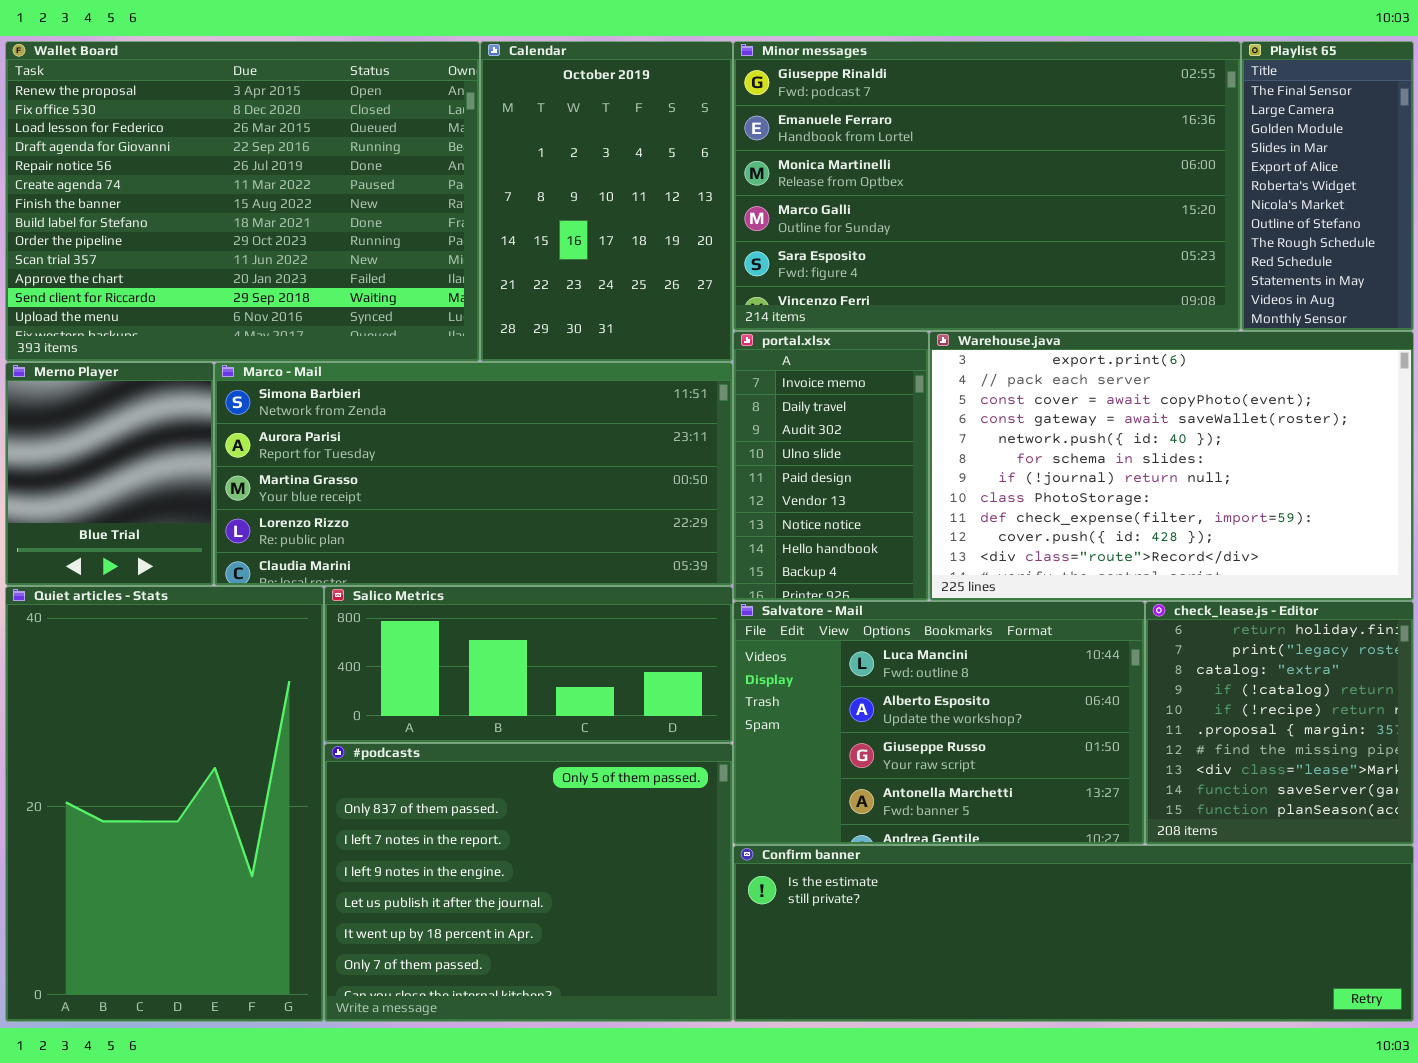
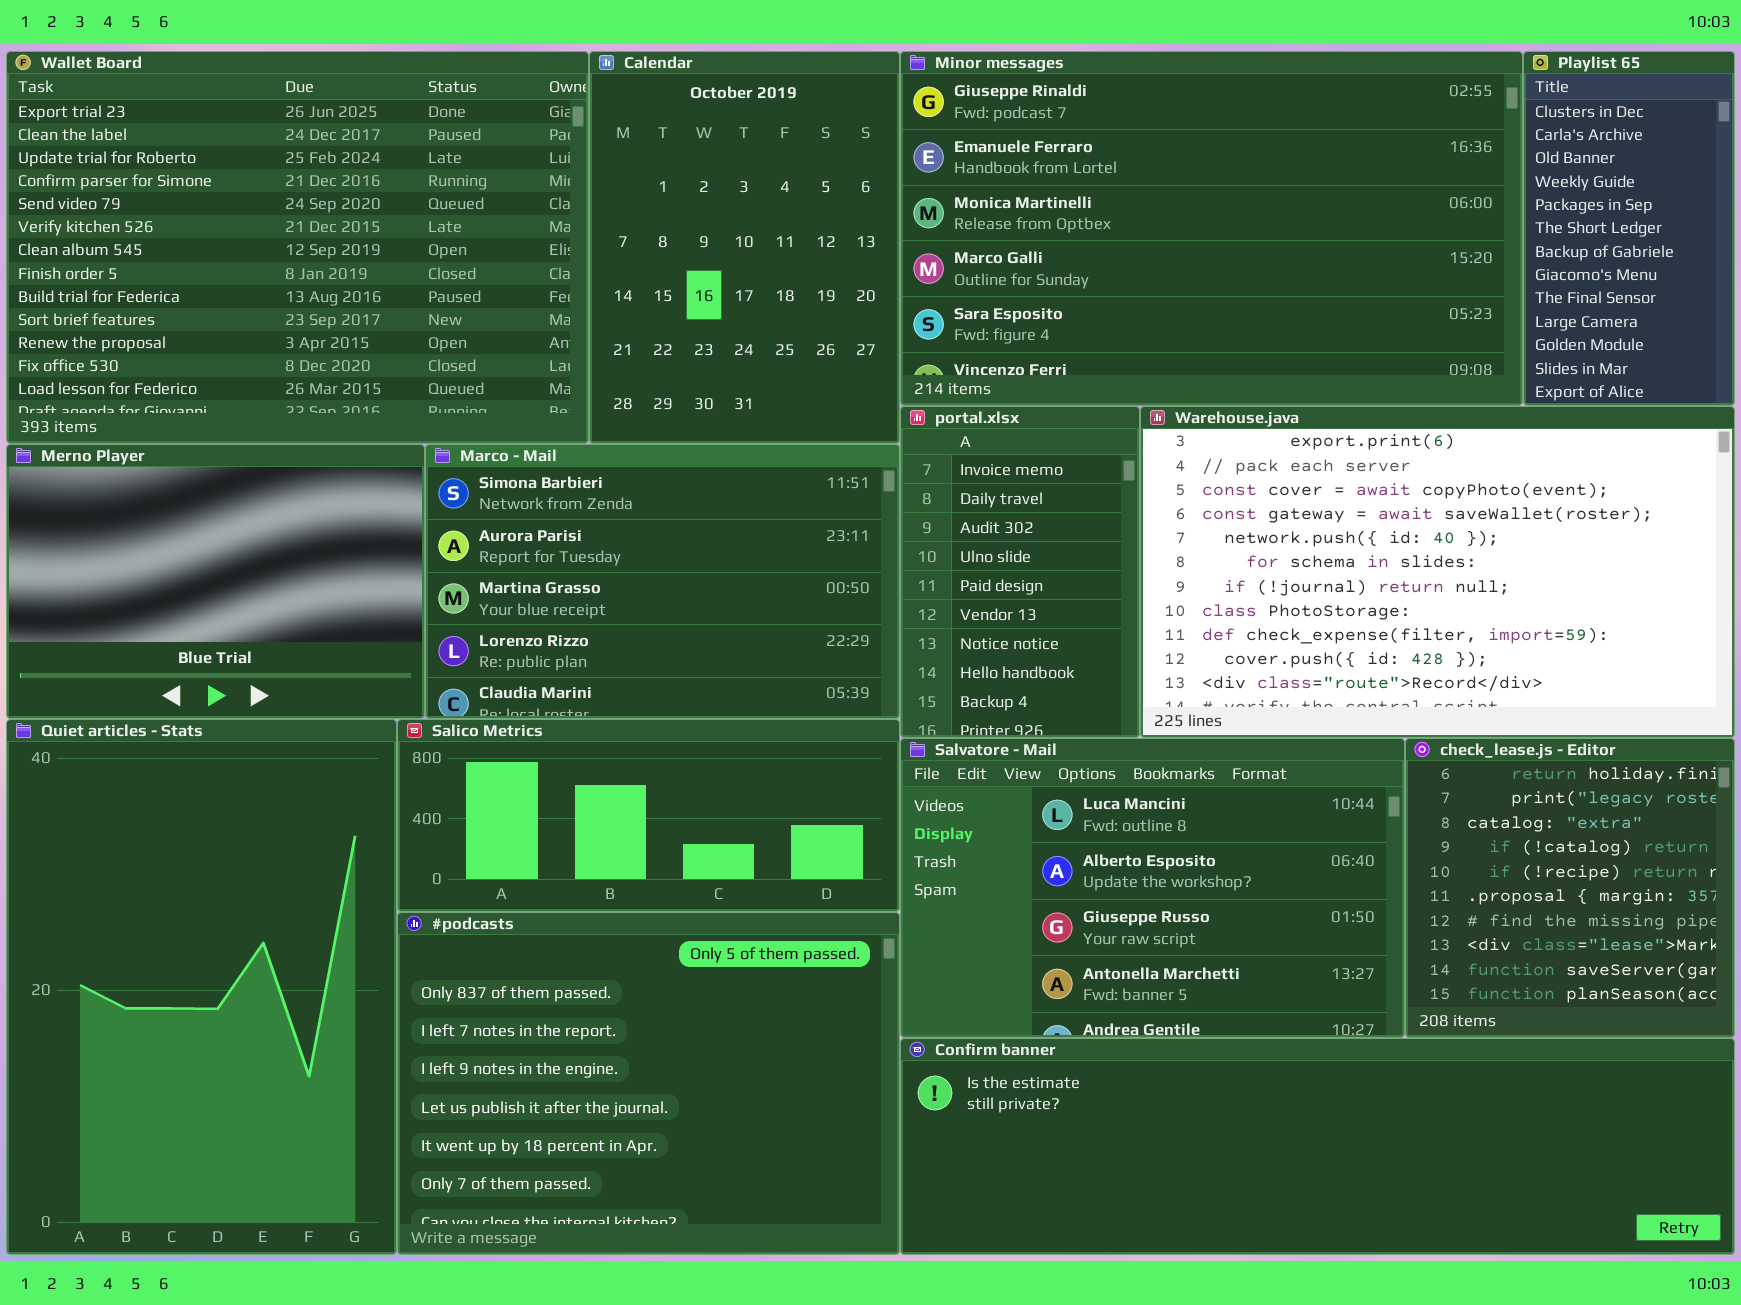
Wallet Board: [5,41,480,362] -> [6,51,589,444], scrolled up 10 rows
Playlist 65: [1241,41,1414,331] -> [1523,51,1735,406], scrolled up 8 rows
Merno Player: [5,362,214,586] -> [6,444,425,719], resized
Marco - Mail: [214,362,733,586] -> [425,444,900,719], resized

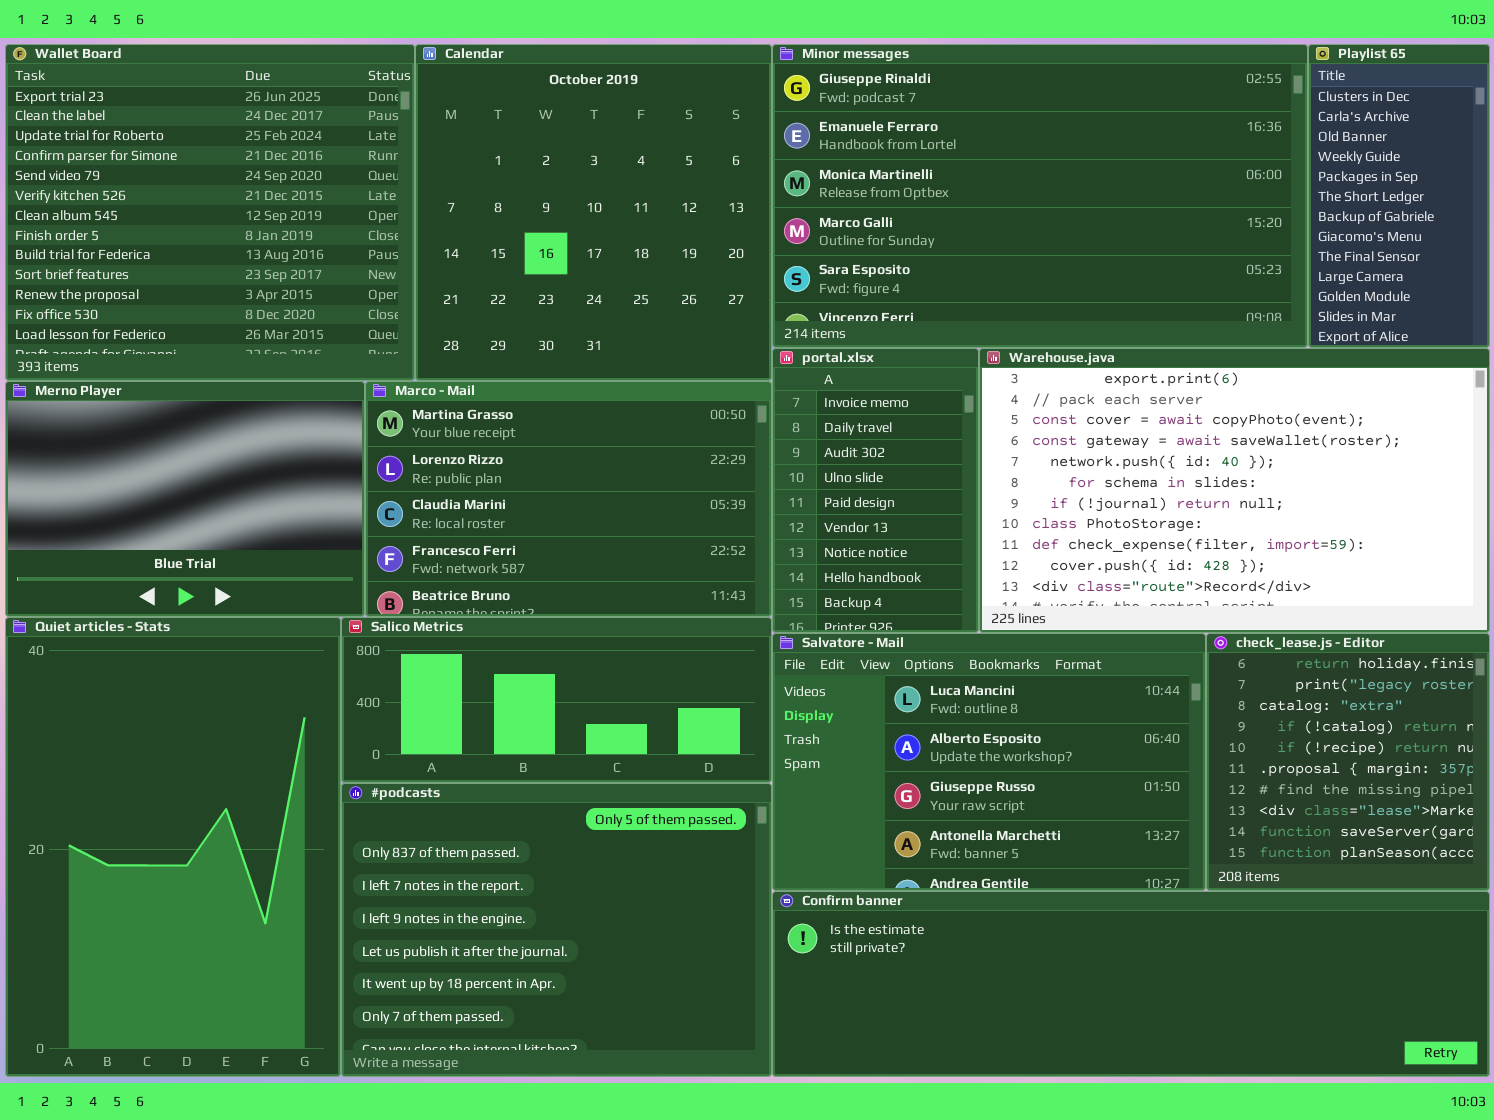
Wallet Board: [6,51,589,444] -> [5,44,415,381], resized
Calendar: [589,51,900,444] -> [415,44,772,381], resized
Marco - Mail: [425,444,900,719] -> [365,381,772,617], scrolled down 2 rows

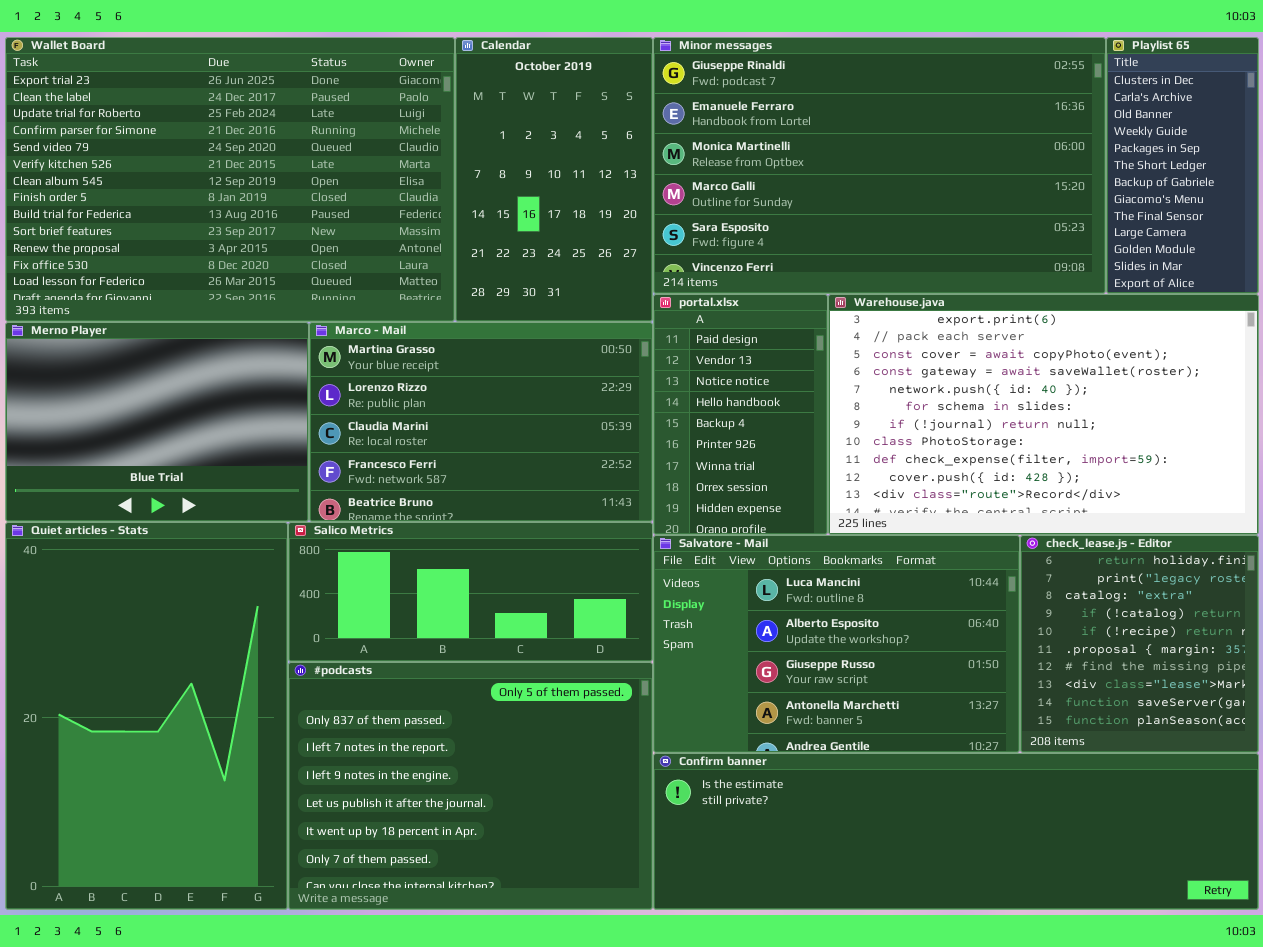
Wallet Board: [5,44,415,381] -> [5,37,455,322], resized
Calendar: [415,44,772,381] -> [455,37,653,322], resized
portal.xlsx: [772,348,979,633] -> [653,294,828,535], scrolled down 4 rows

